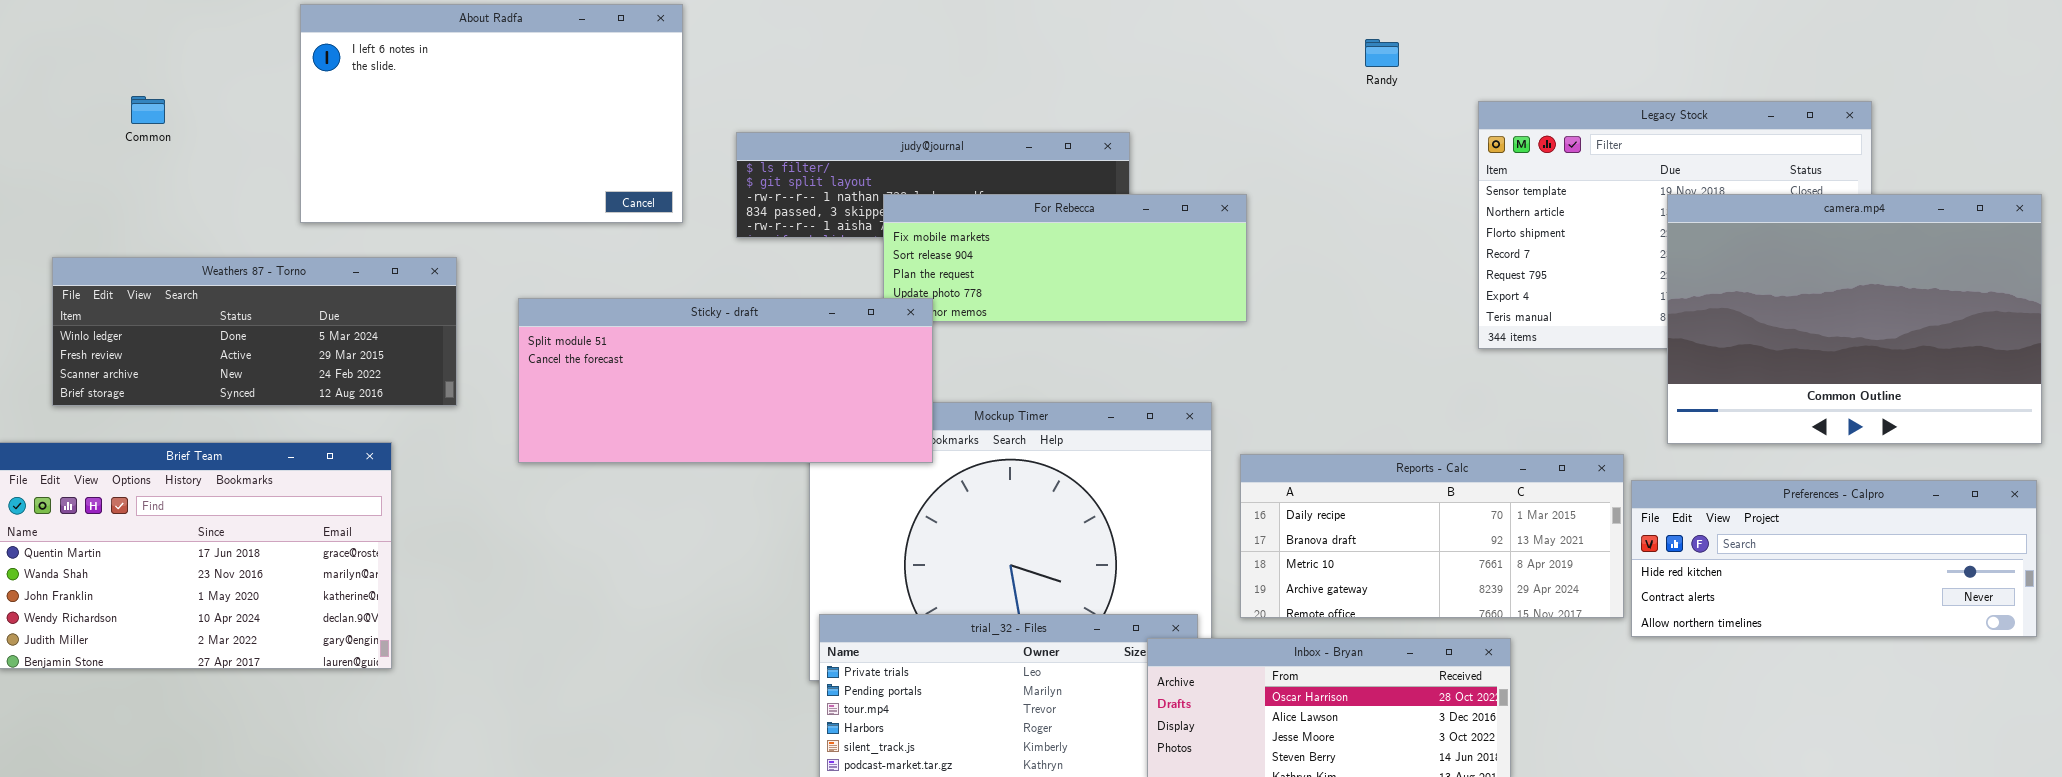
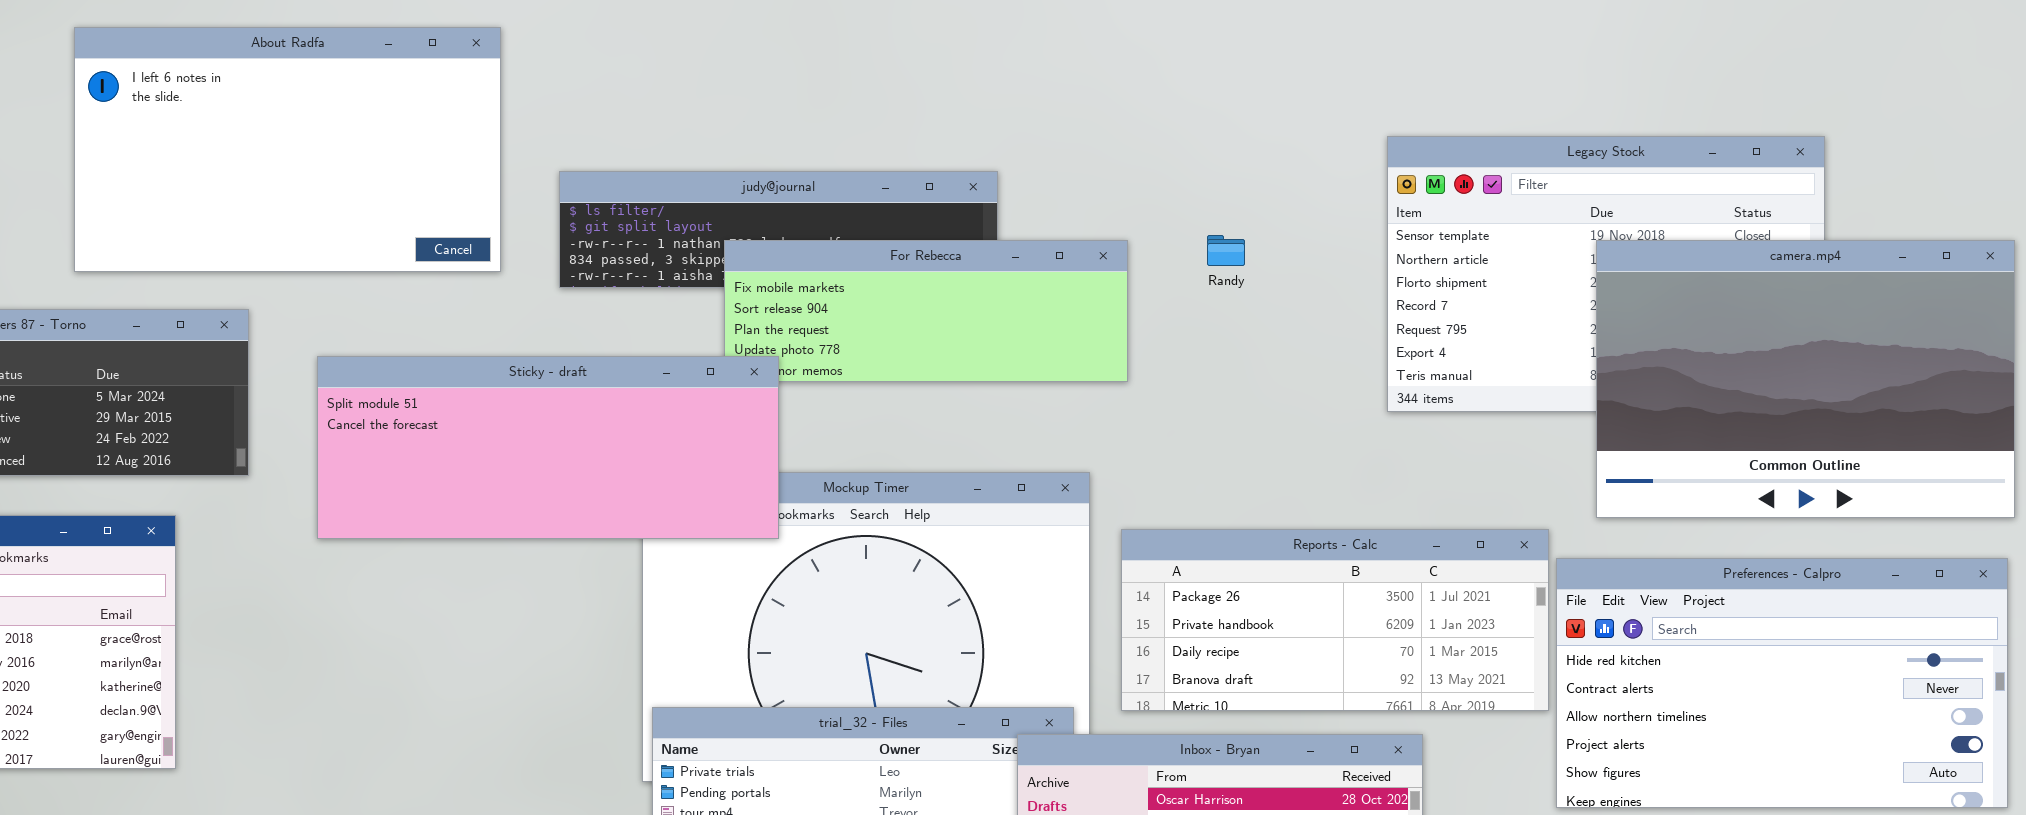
Randy: [1365,39,1399,67] -> [1207,235,1245,266], moved
Reports - Calc: [1240,454,1624,618] -> [1121,529,1549,711], scrolled up 2 rows
Preferences - Calpro: [1631,480,2037,637] -> [1556,558,2008,808], resized

